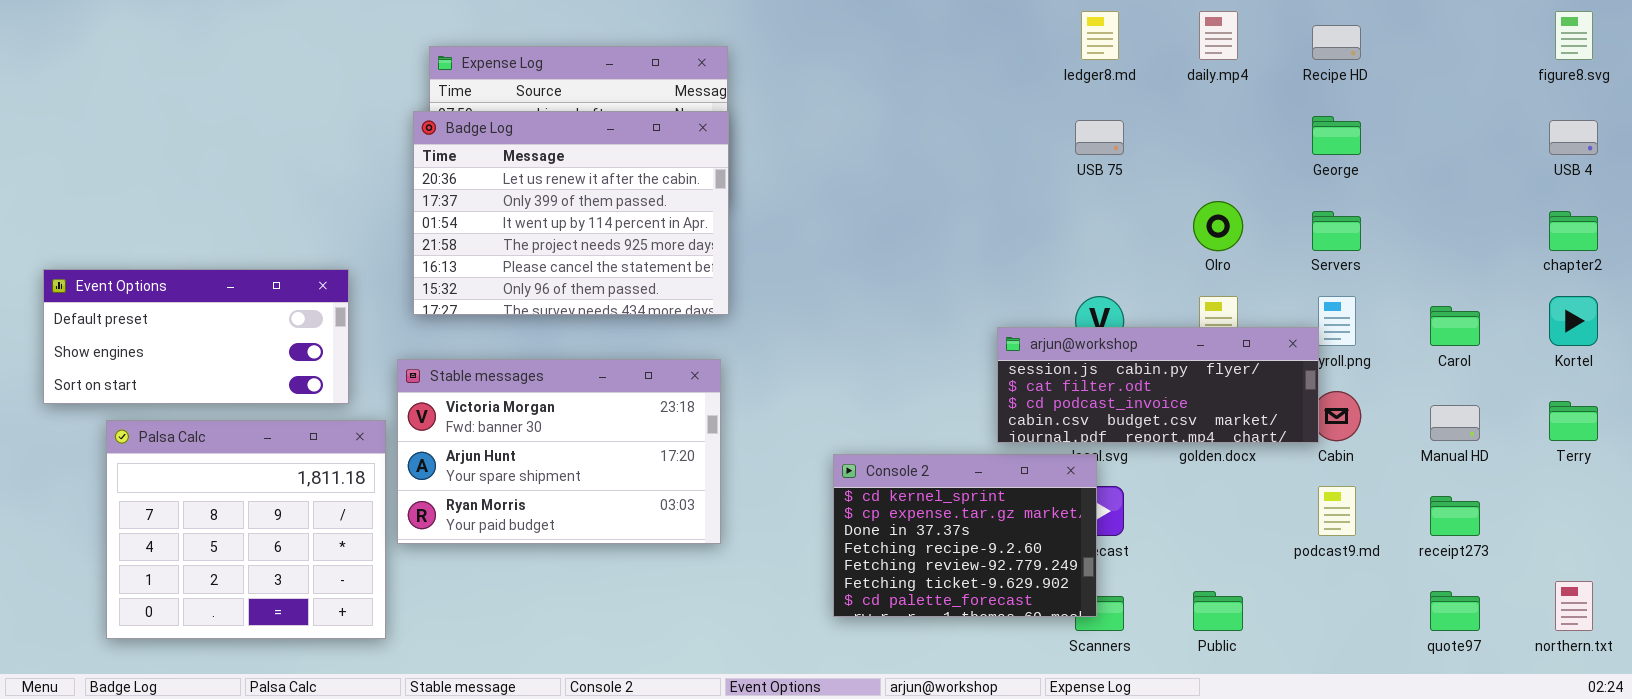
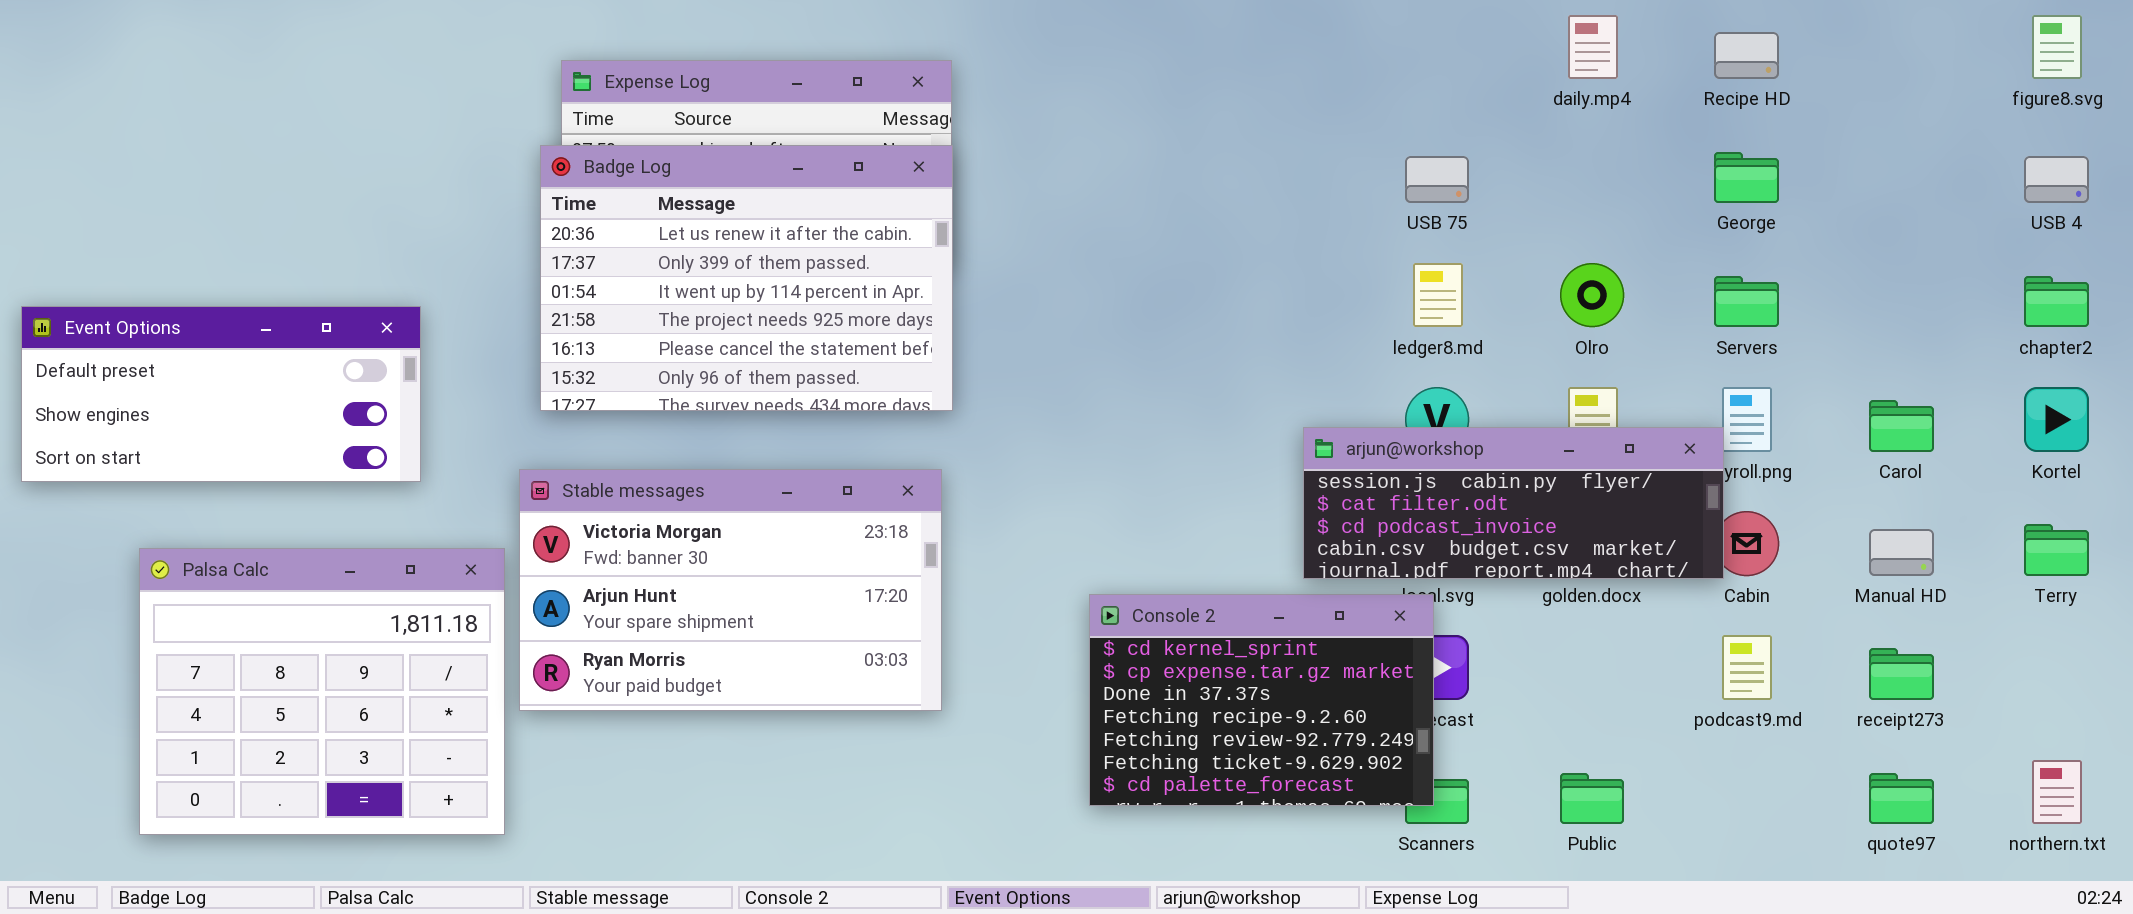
ledger8.md: [1081,11,1119,60] -> [1413,263,1463,327], moved
Event Options: [43,269,349,404] -> [21,306,421,482], moved

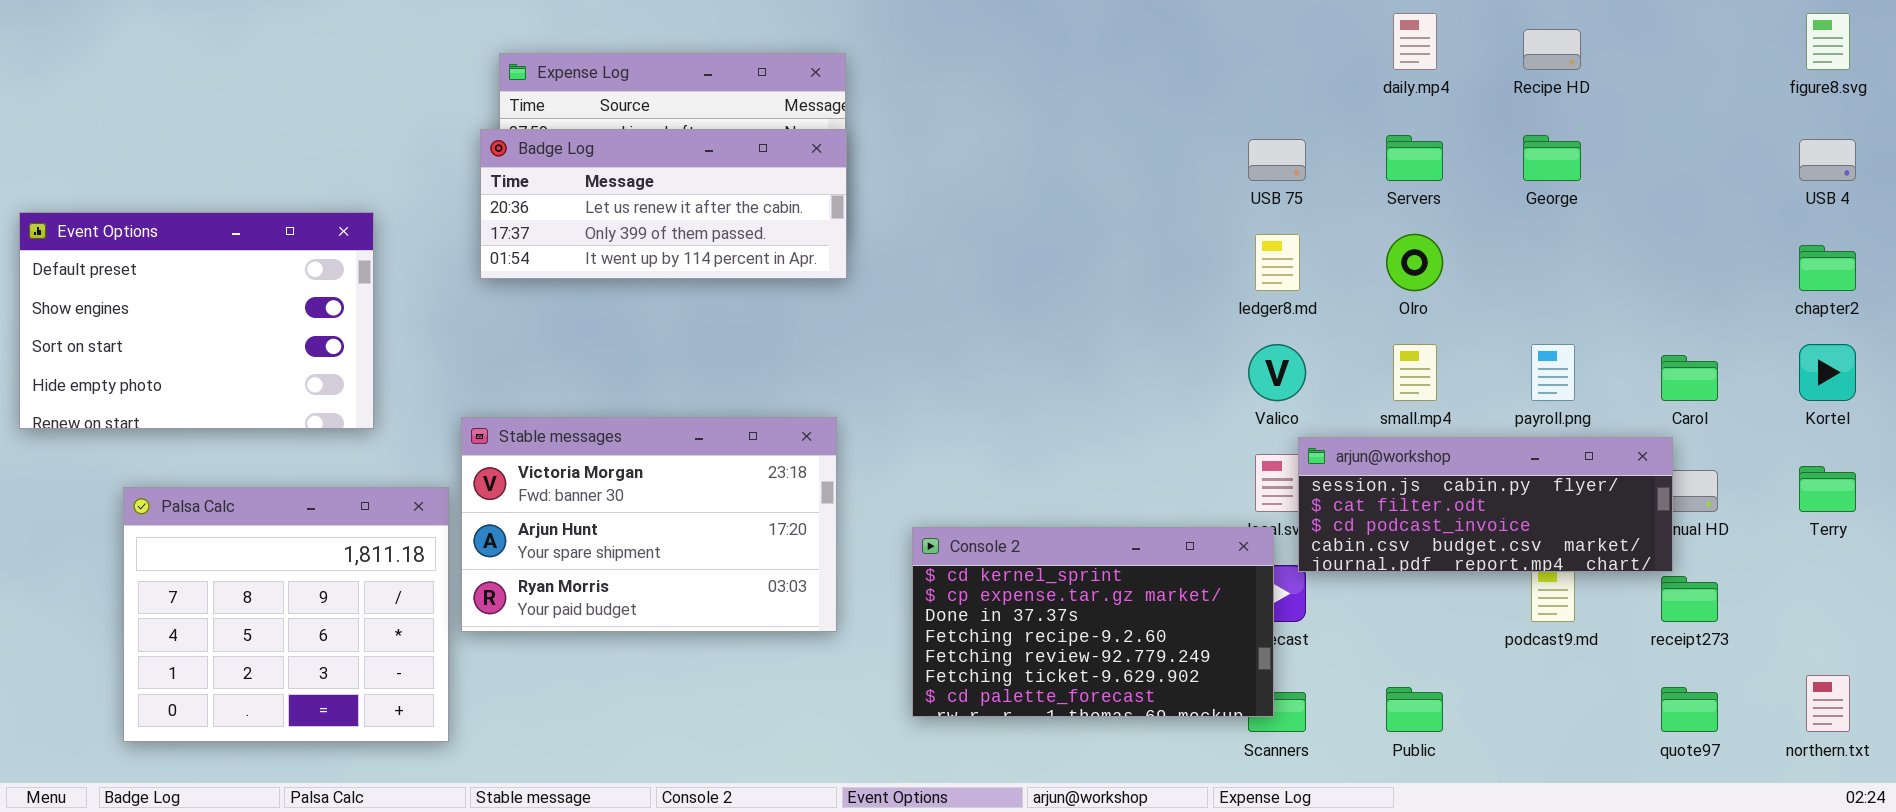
Badge Log: [540,145,953,411] -> [480,129,847,279], resized
Servers: [1714,276,1779,327] -> [1386,135,1443,181], moved
Event Options: [21,306,421,482] -> [19,212,374,429], resized
arjun@workshop: [1303,427,1724,579] -> [1298,437,1673,572], moved
Console 2: [1089,594,1434,806] -> [912,527,1274,717], resized

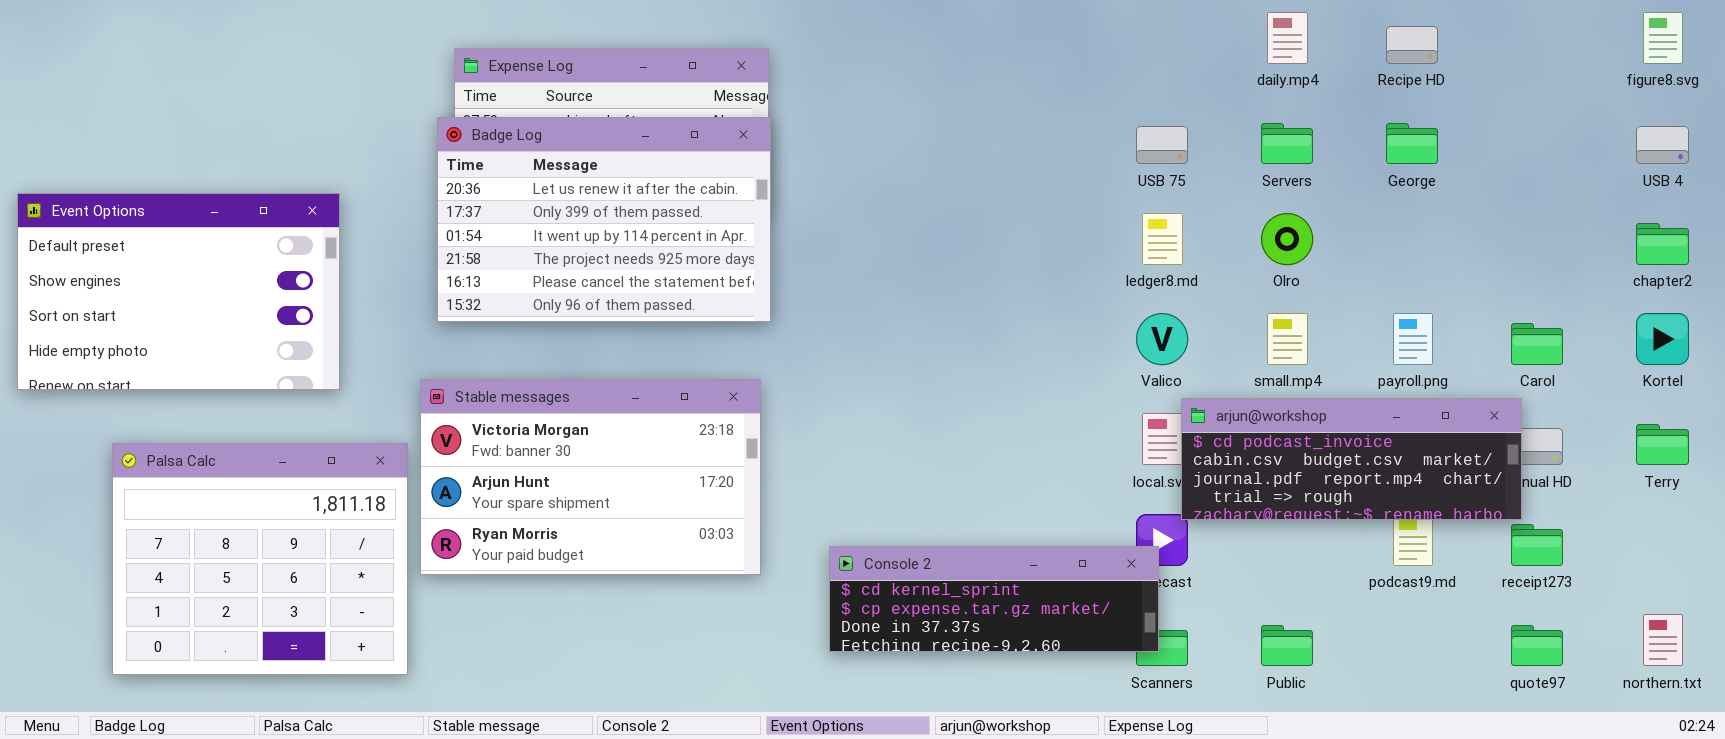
Badge Log: [480,129,847,279] -> [437,117,771,322], resized
arjun@workshop: [1298,437,1673,572] -> [1181,398,1522,520], scrolled down 2 rows
Console 2: [912,527,1274,717] -> [829,546,1159,652], resized

